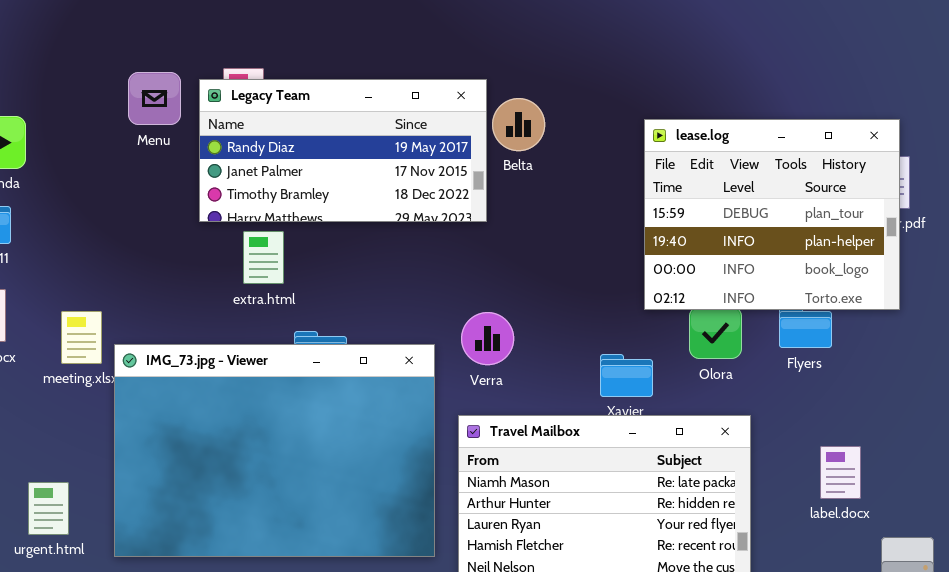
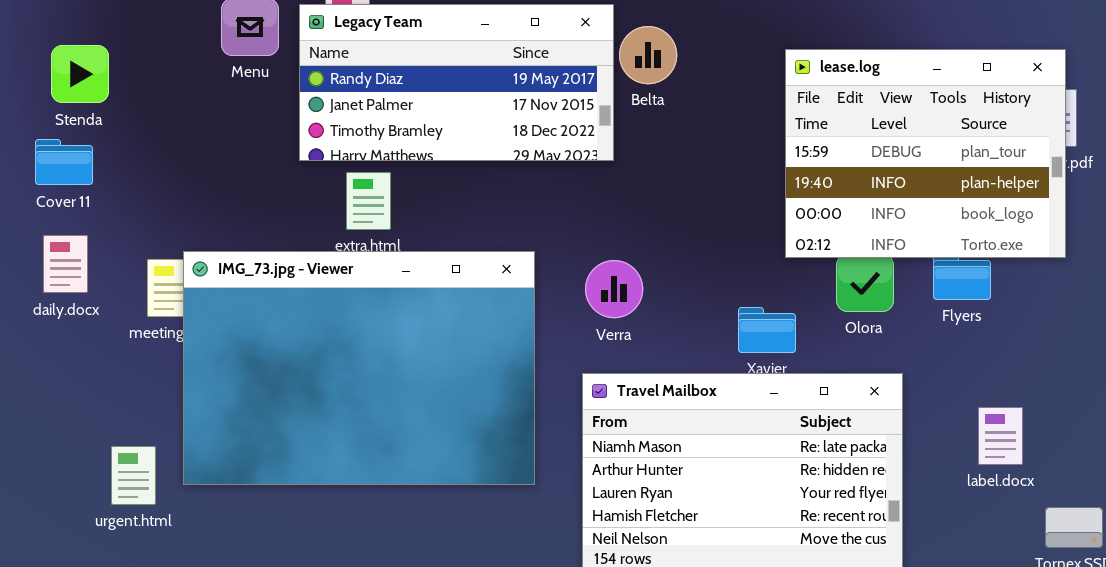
IMG_73.jpg - Viewer: [114,344,435,557] -> [183,251,535,485], moved

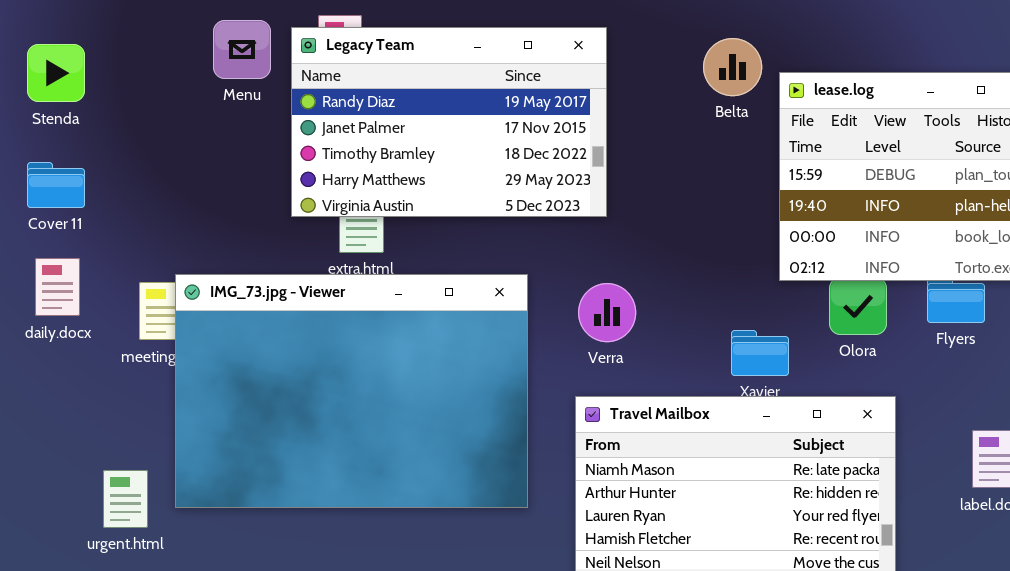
Legacy Team: [299,4,614,161] -> [291,27,607,217], resized
Belta: [619,26,677,84] -> [703,38,762,96], moved
Stenda: [51,45,109,103] -> [27,44,85,102], moved

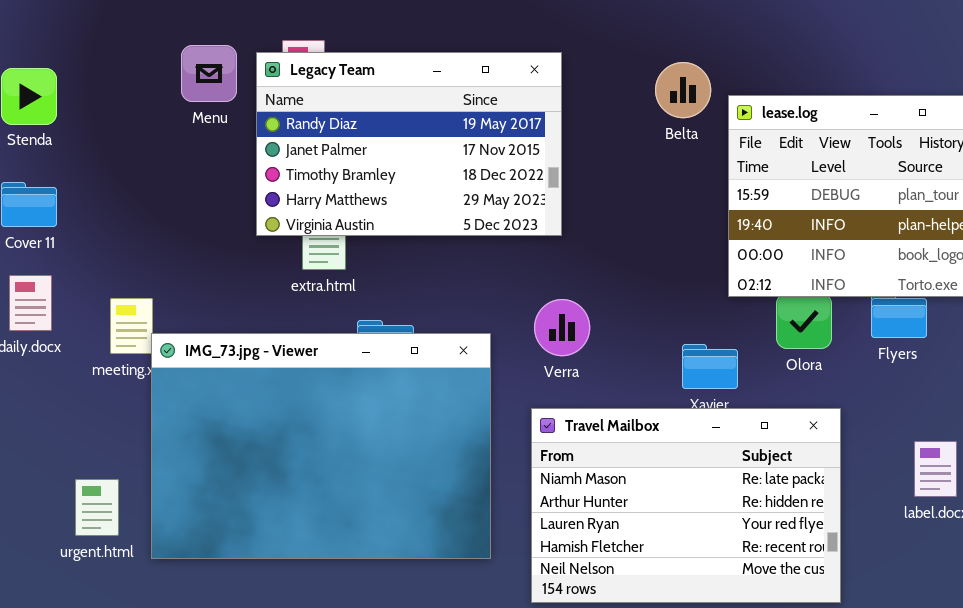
IMG_73.jpg - Viewer: [175,274,528,508] -> [151,333,491,559], moved

